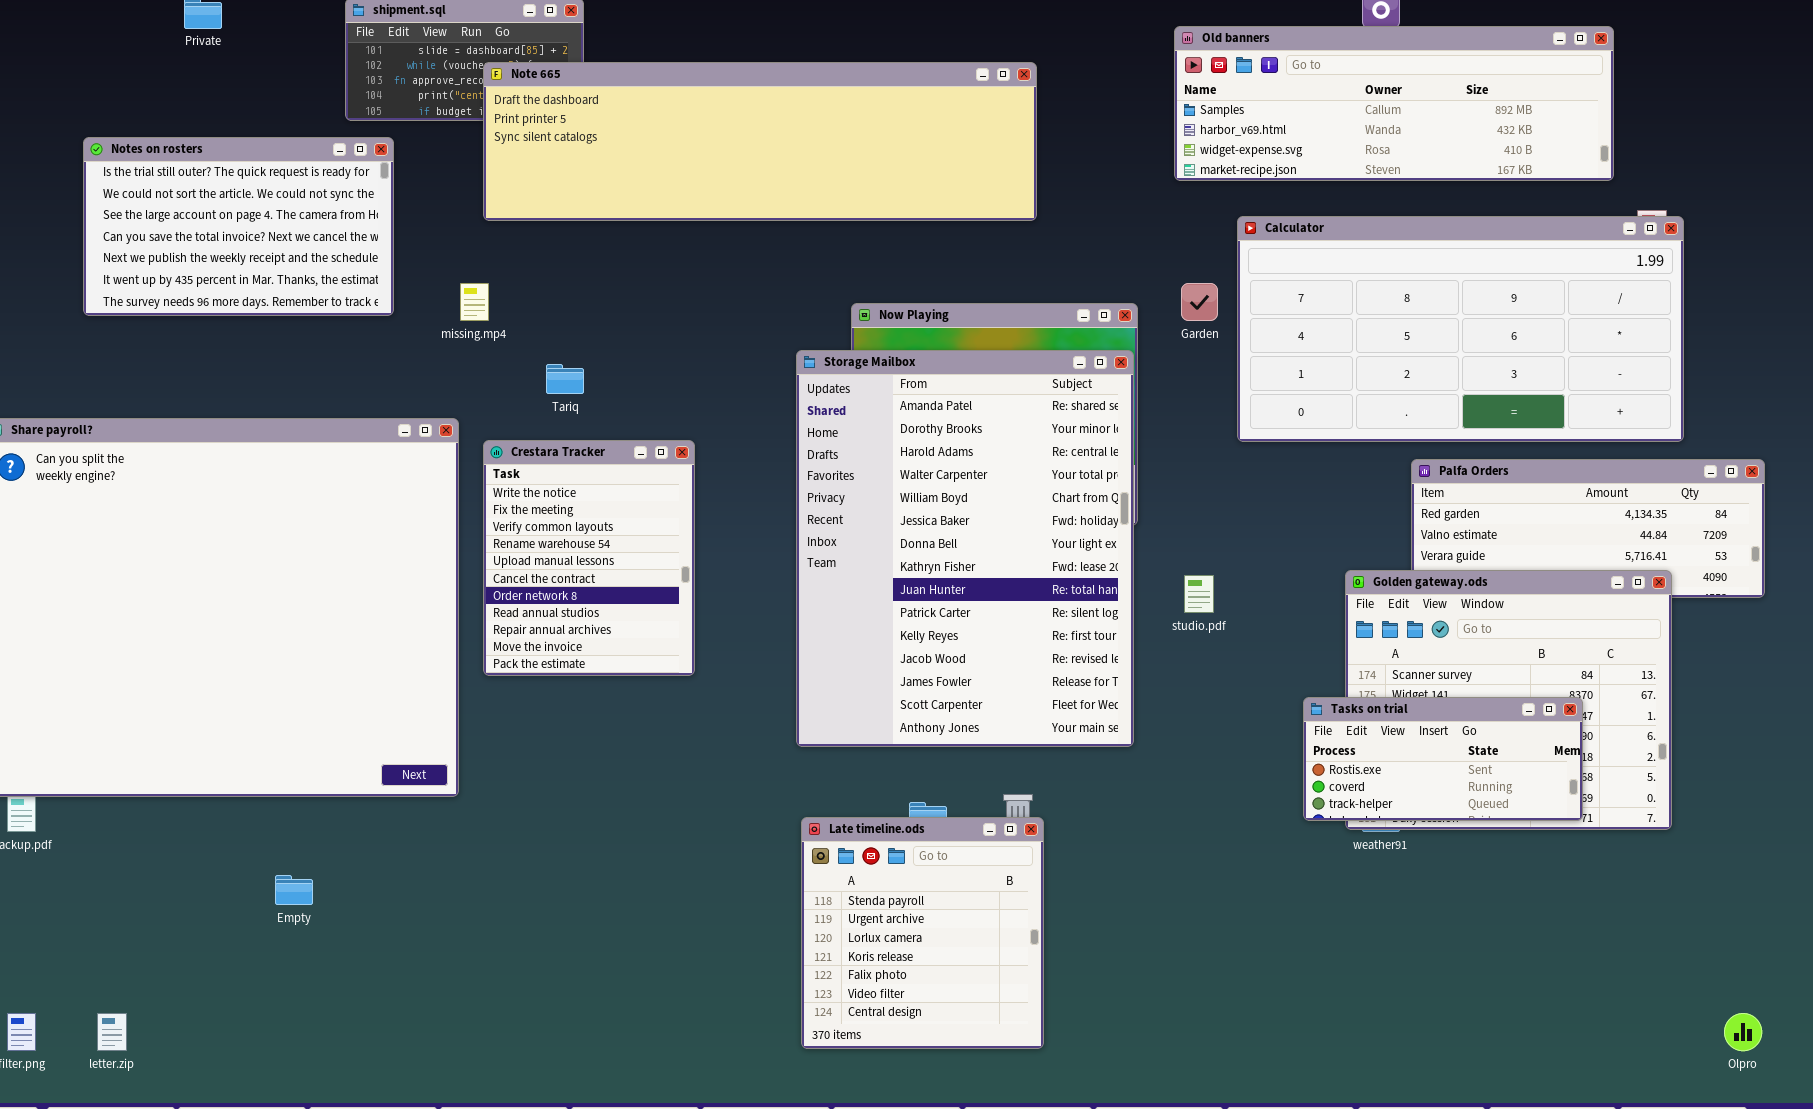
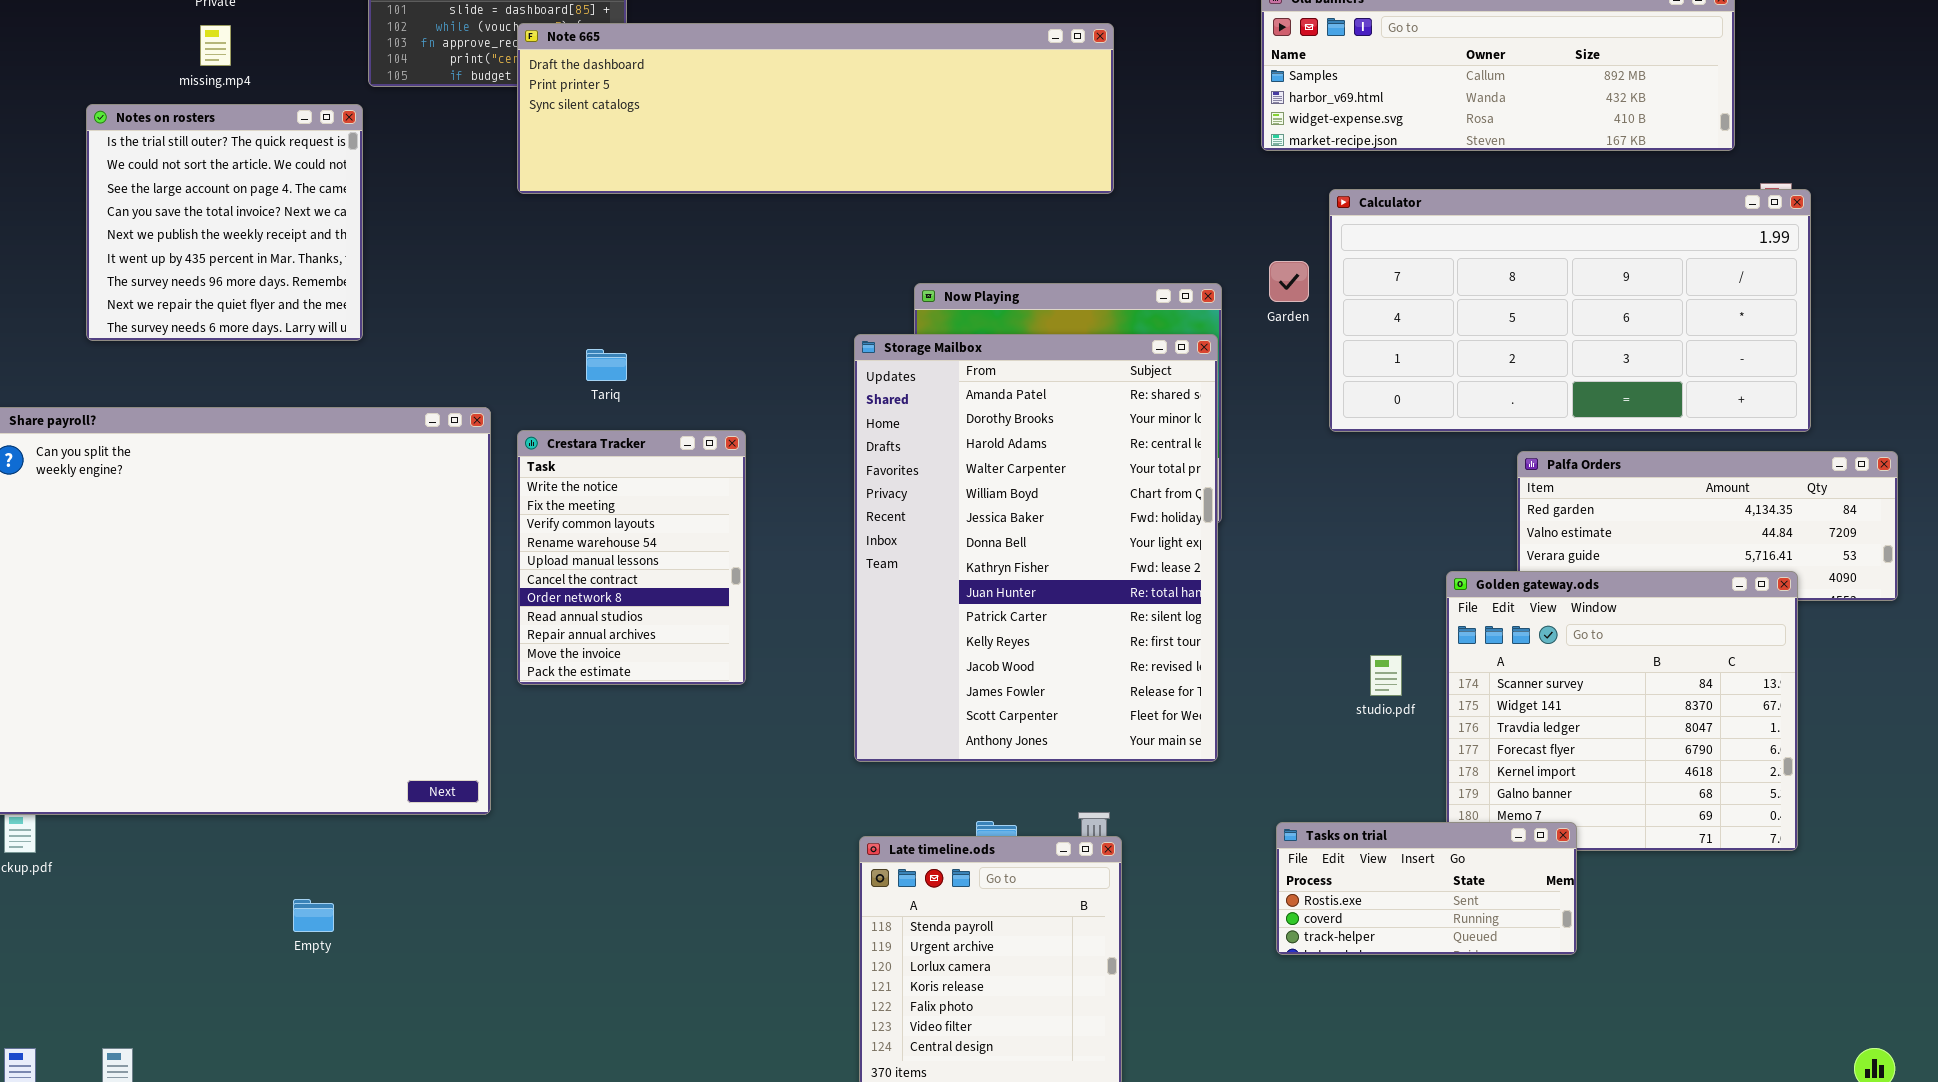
Notes on rosters: [83,137,394,316] -> [86,104,363,341], resized
missing.mp4: [460,283,489,321] -> [200,25,231,66], moved
studio.pdf: [1184,575,1214,613] -> [1370,655,1402,696], moved
Tasks on trial: [1303,697,1583,821] -> [1276,822,1577,955], moved

